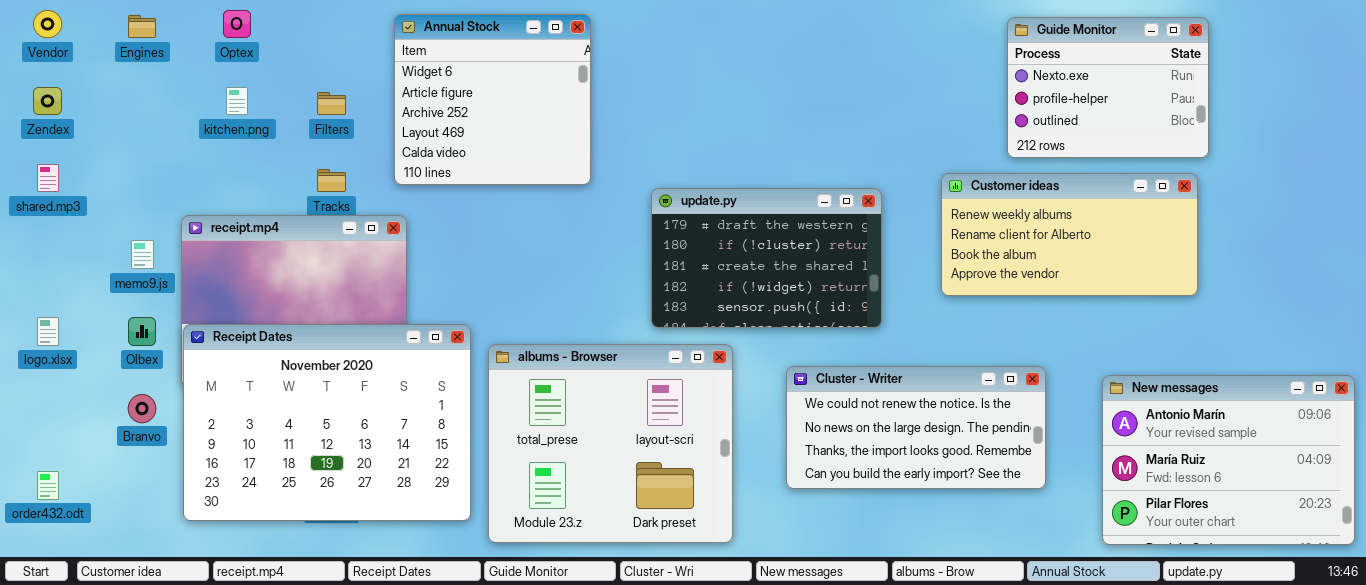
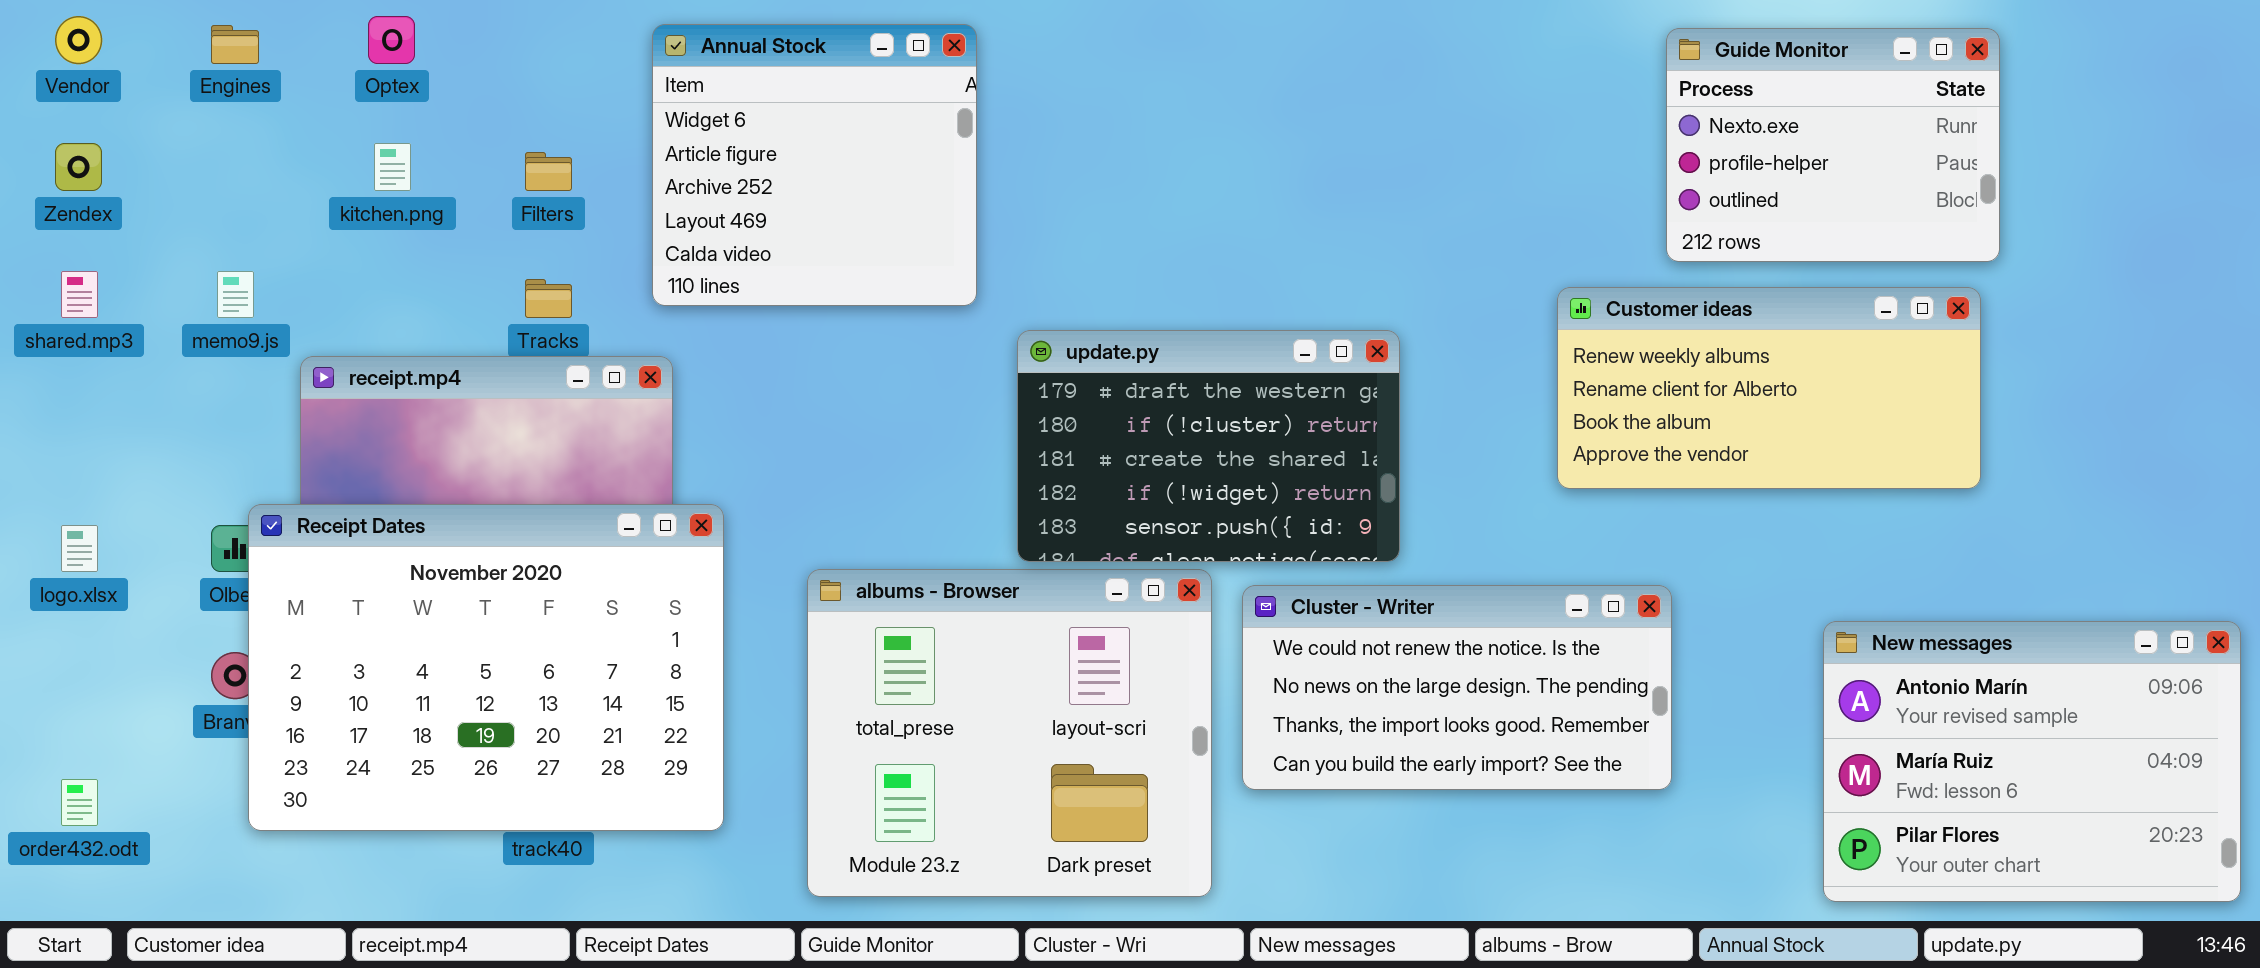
update.py: [651,188,882,328] -> [1017,330,1400,562], moved
memo9.js: [131,240,154,269] -> [217,271,254,318], moved
Receipt Dates: [183,324,471,521] -> [248,504,724,831], moved
Cluster - Writer: [786,366,1046,489] -> [1242,585,1672,790], moved

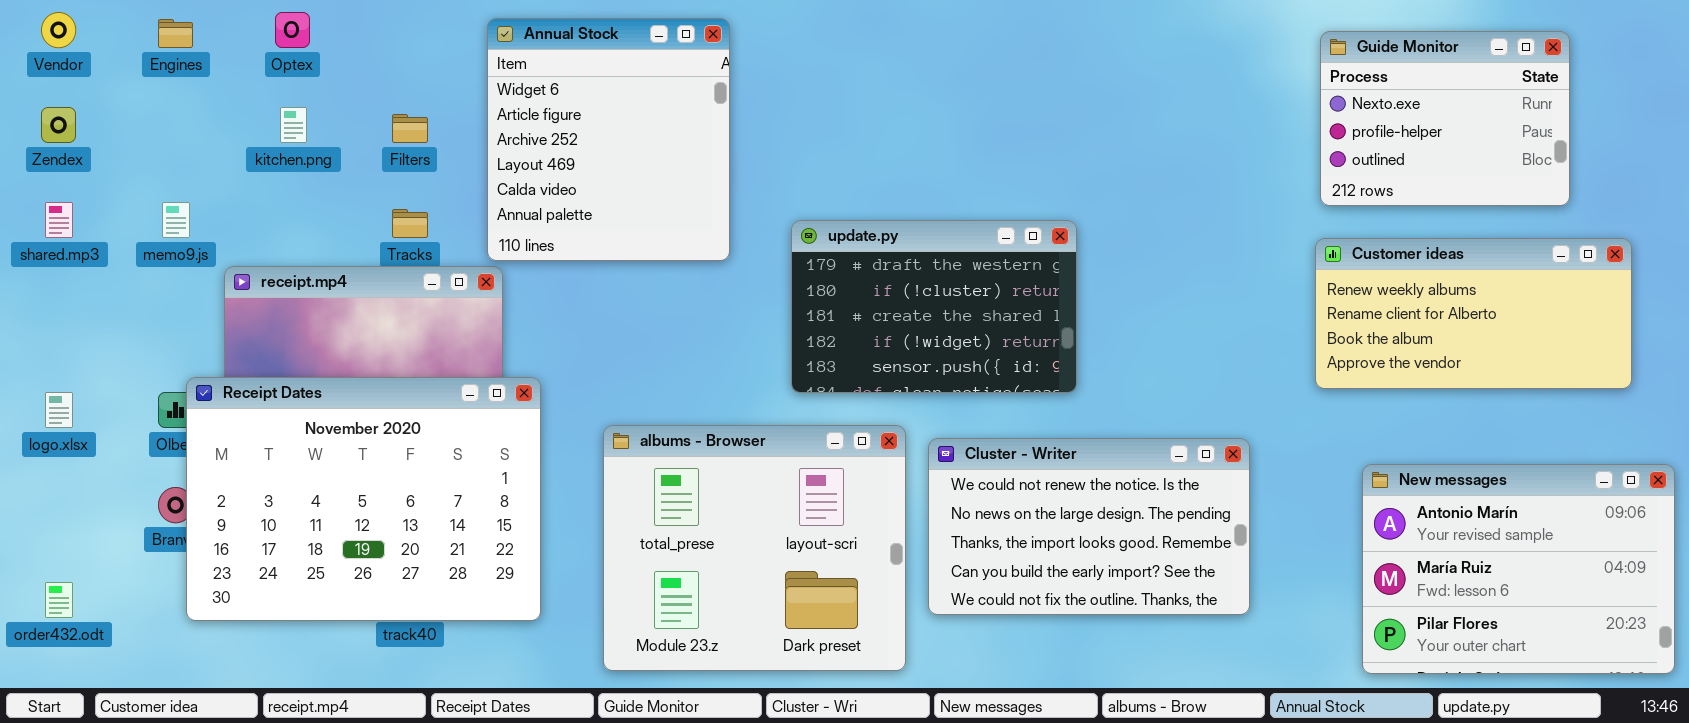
Annual Stock: [652,24,977,306] -> [487,18,730,261], resized
Guide Monitor: [1666,28,2000,262] -> [1320,31,1570,206], moved
Customer ideas: [1557,287,1981,489] -> [1315,238,1632,389], moved
update.py: [1017,330,1400,562] -> [791,220,1077,393], moved
Cluster - Writer: [1242,585,1672,790] -> [928,438,1250,615], resized

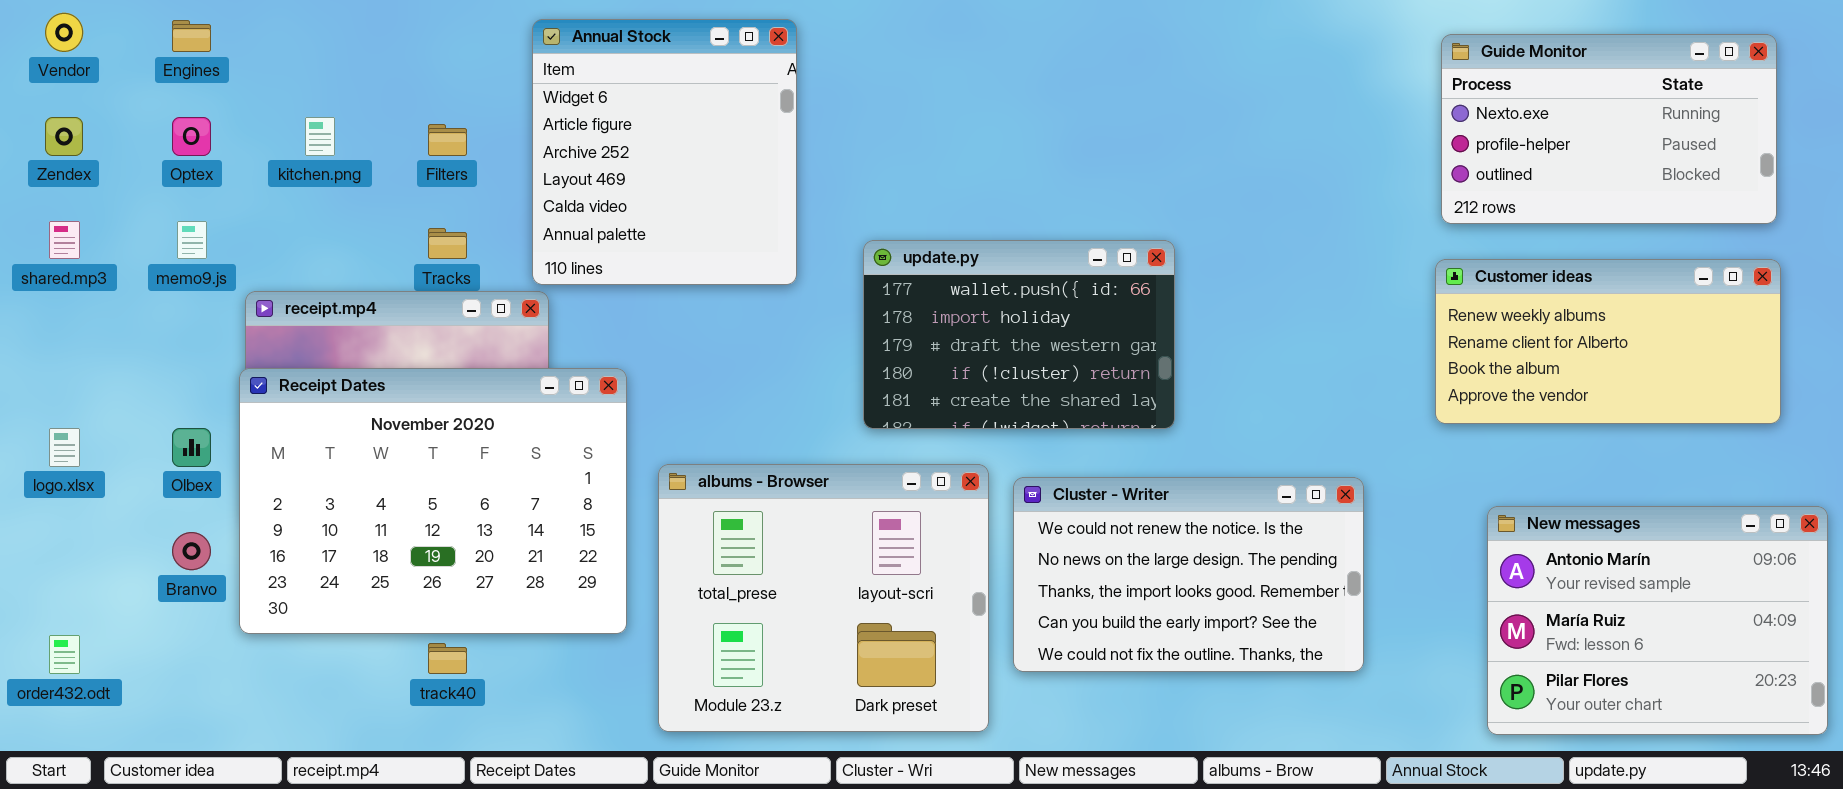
Optex: [275,12,310,48] -> [172,117,211,156], moved
Guide Monitor: [1320,31,1570,206] -> [1441,34,1777,224], resized
update.py: [791,220,1077,393] -> [863,240,1175,429], scrolled up 2 rows
Receipt Dates: [186,377,541,621] -> [239,368,627,634], moved

